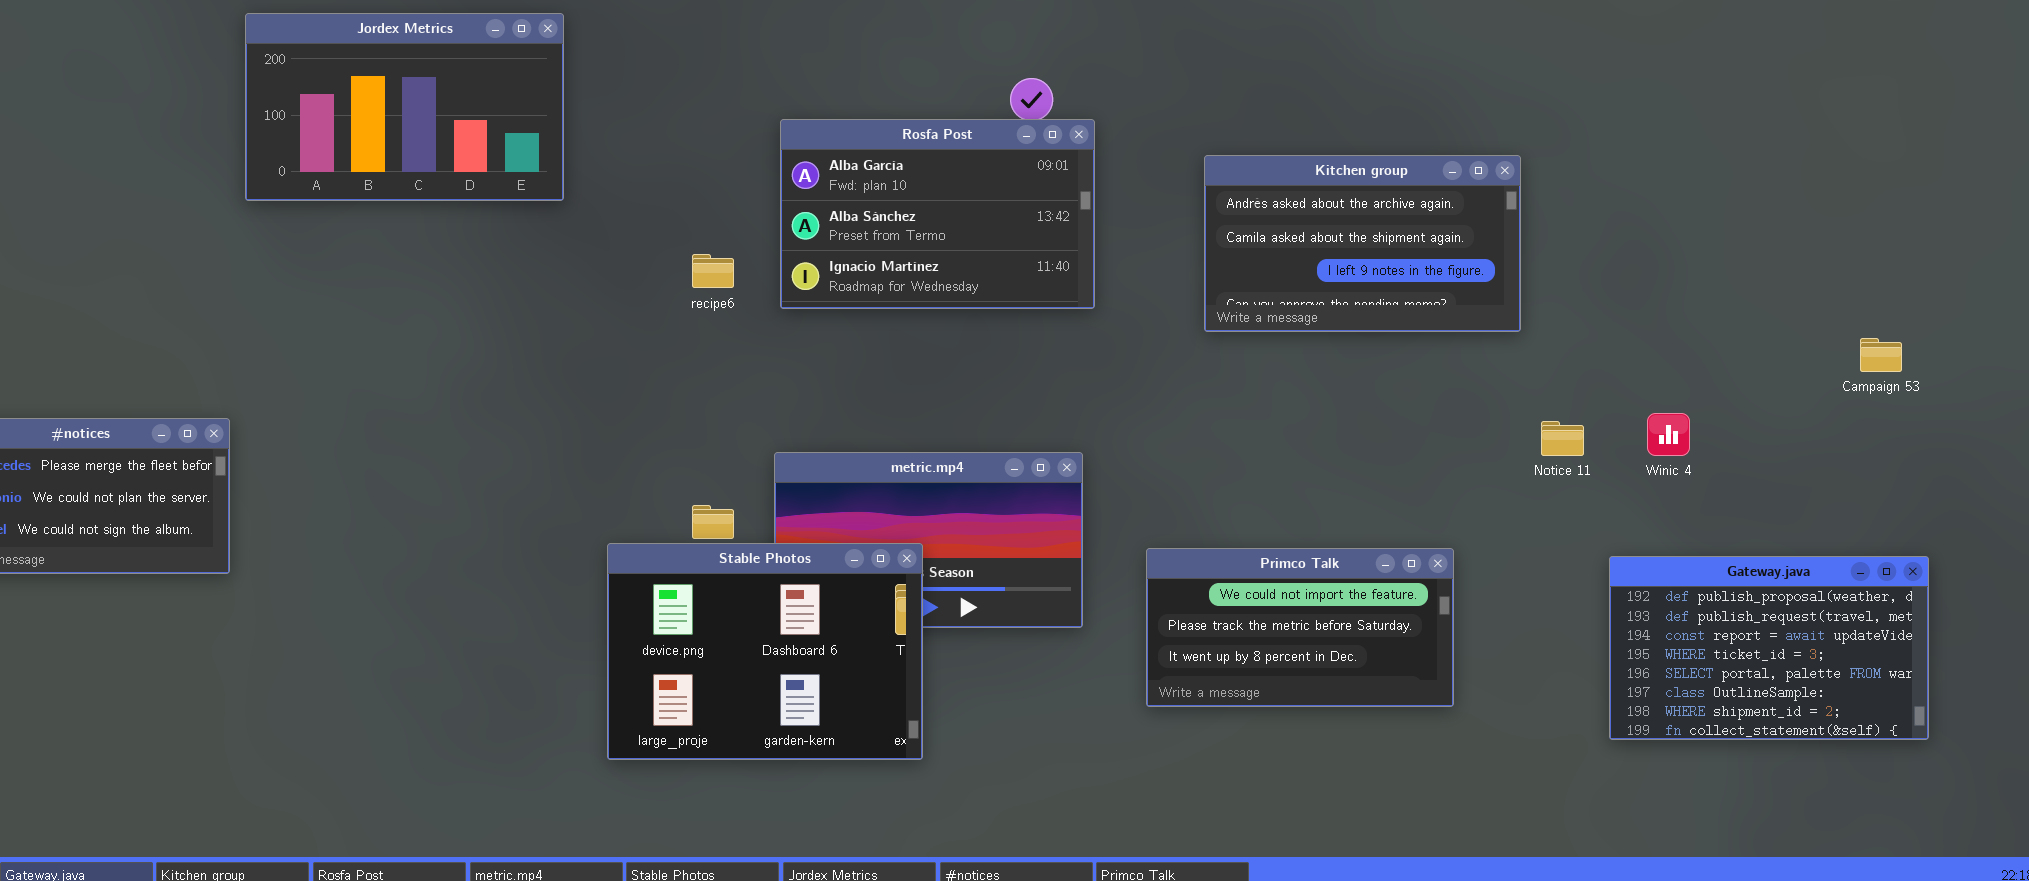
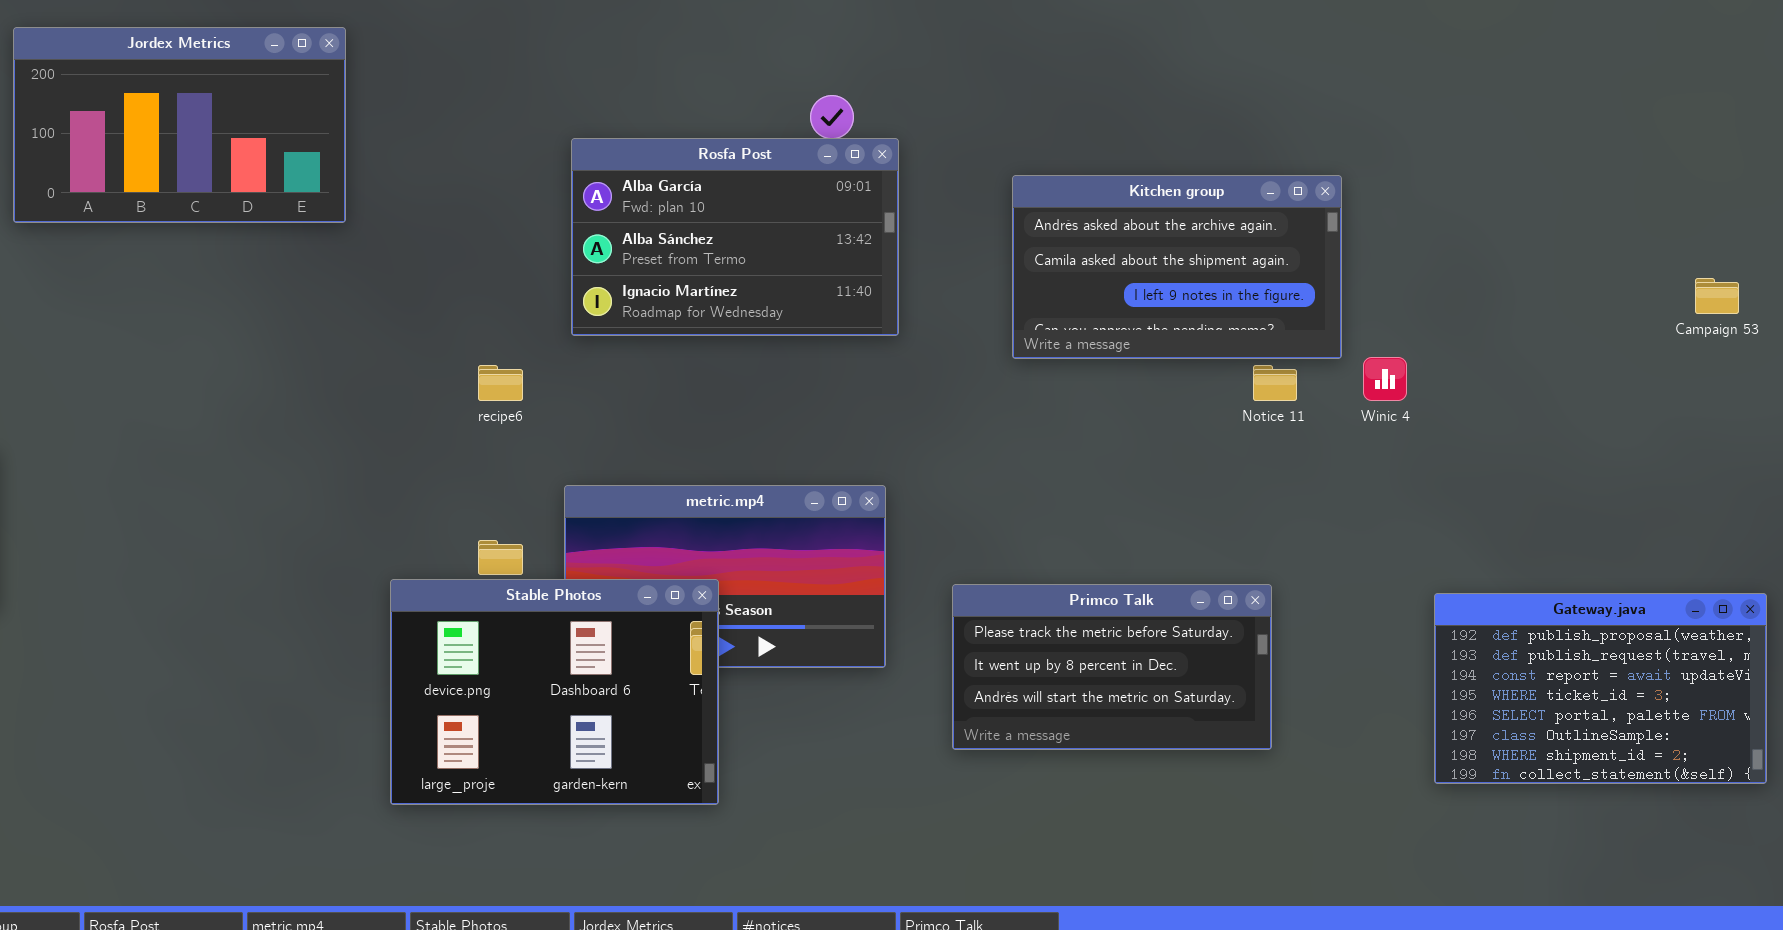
recipe6: [692,254,734,288] -> [478,365,523,401], moved
Campaign 53: [1860,338,1902,372] -> [1695,278,1739,314], moved
Winic 4: [1647,413,1690,456] -> [1363,357,1407,401], moved
Notice 11: [1541,421,1584,456] -> [1253,365,1297,401], moved
Primco Talk: [1146,548,1454,707] -> [952,584,1272,750], scrolled down 1 row

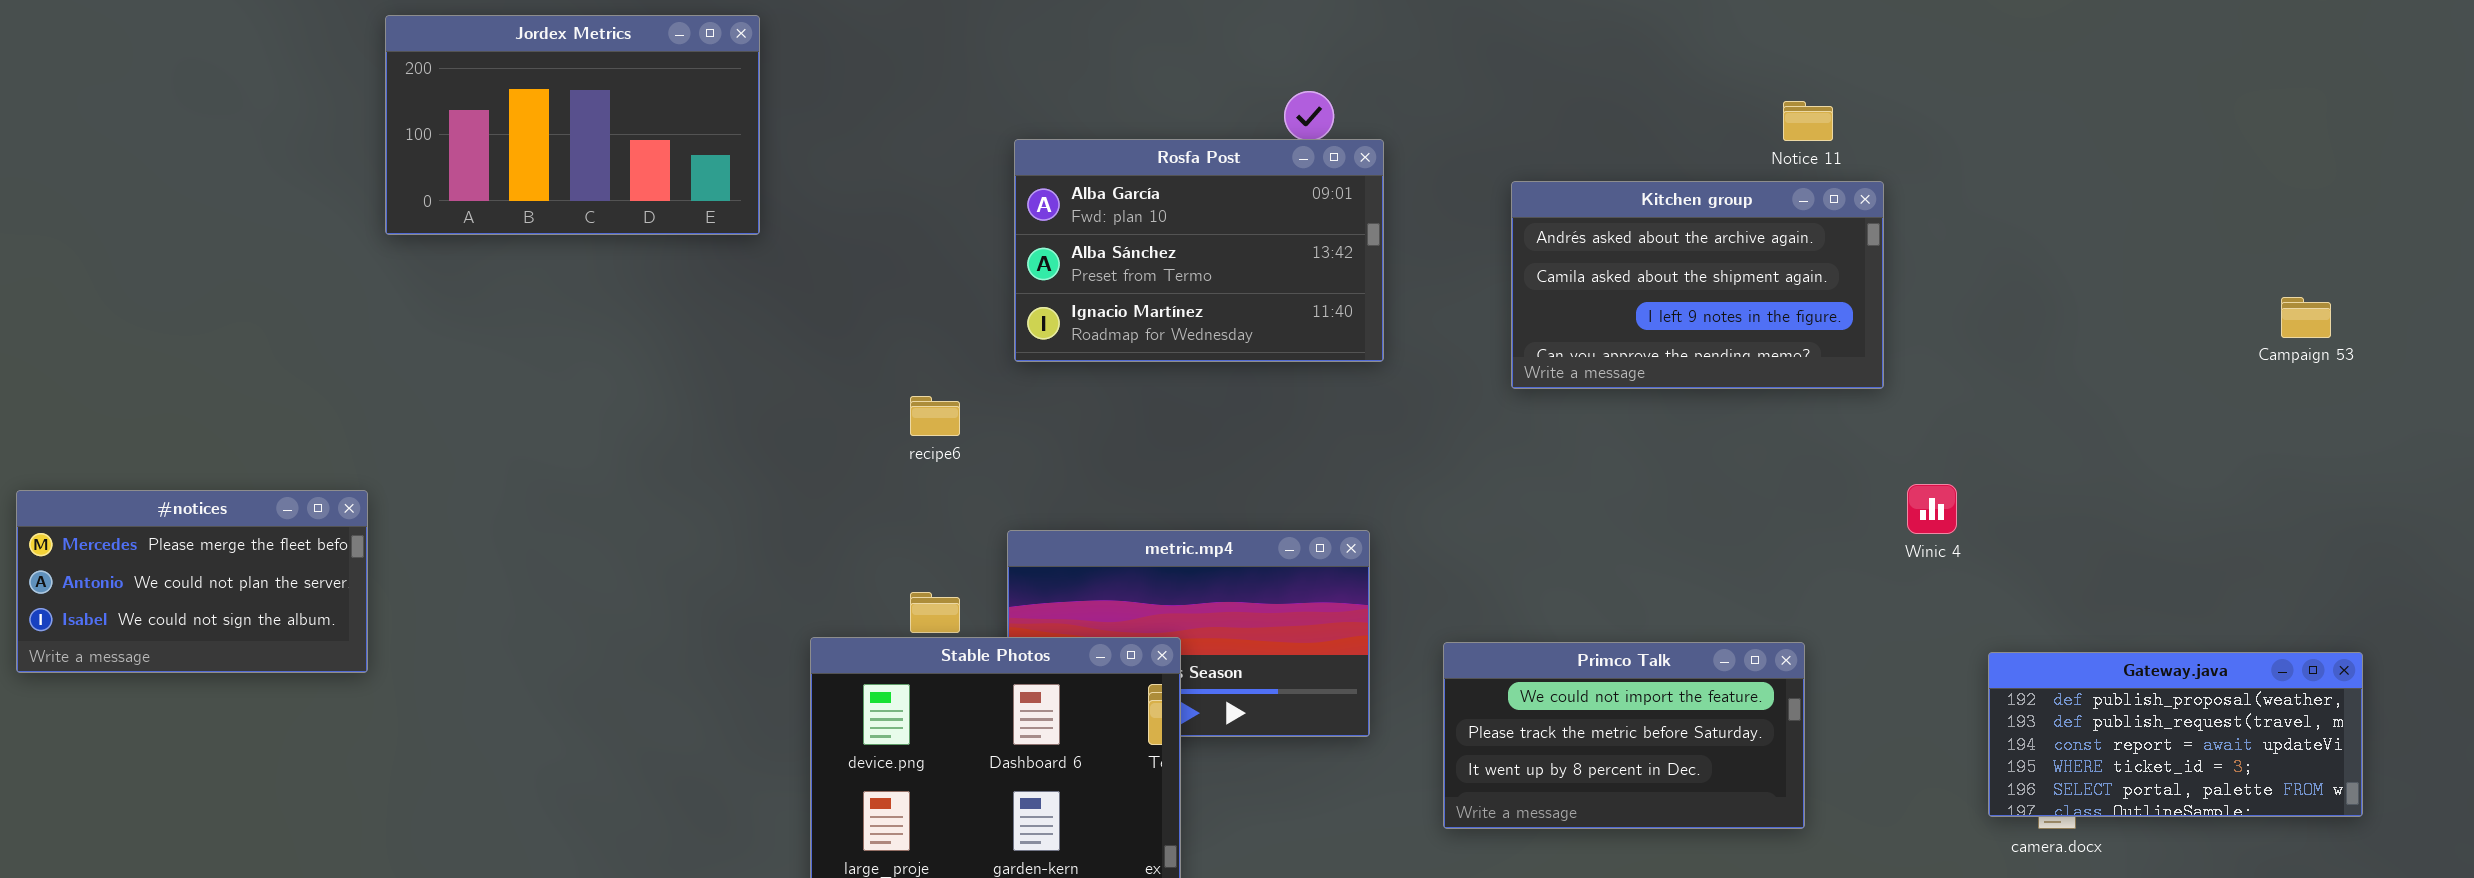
Winic 4: [1363,357,1407,401] -> [1907,484,1957,534], moved
Notice 11: [1253,365,1297,401] -> [1783,101,1833,141], moved
Primco Talk: [952,584,1272,750] -> [1443,642,1805,829], scrolled up 1 row
Gateway.java: [1434,593,1767,784] -> [1988,652,2363,817], resized

